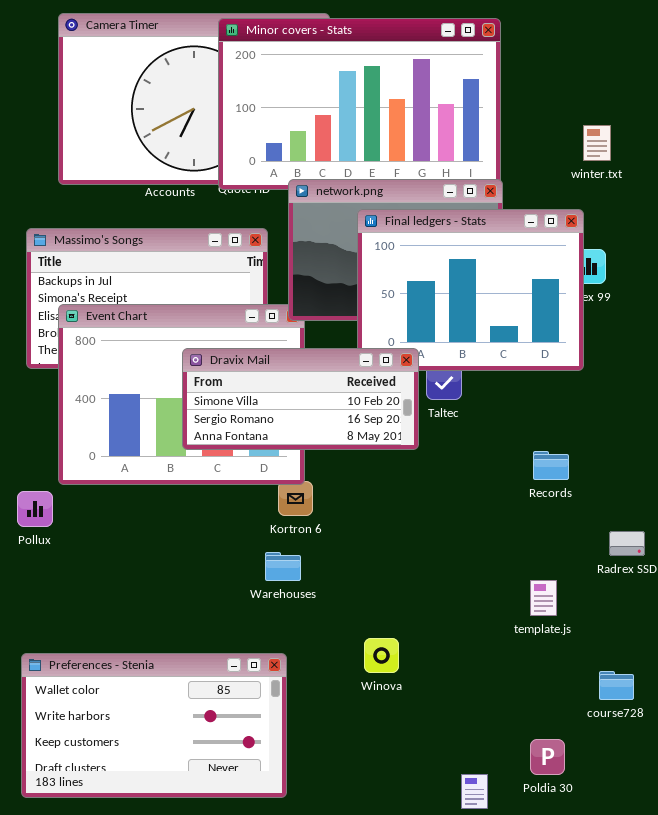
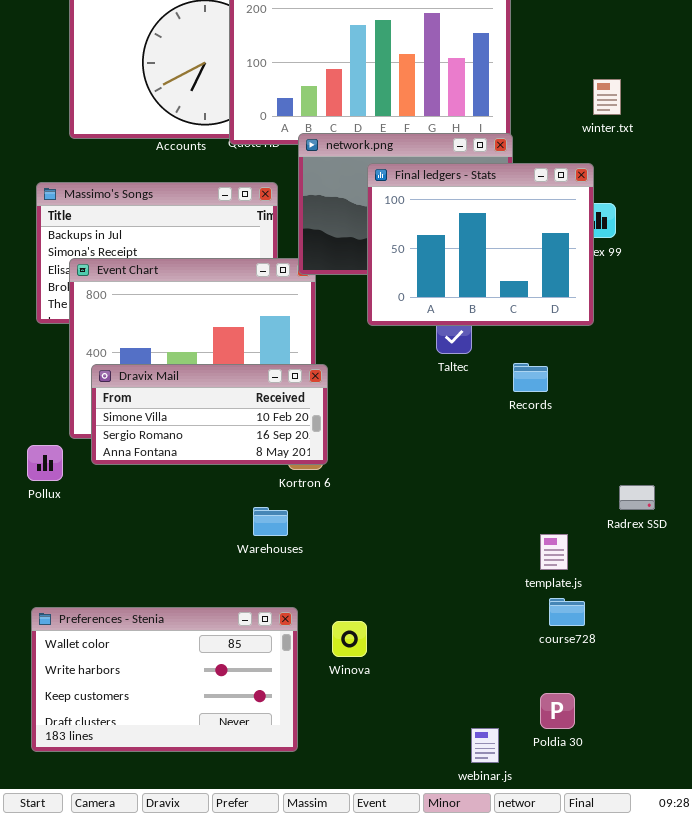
Dravix Mail: [182,348,419,450] -> [91,364,328,465], moved
Records: [533,451,569,480] -> [513,363,548,392], moved
Warehouses: [265,552,301,581] -> [253,507,288,536], moved
Winova: [364,638,399,673] -> [332,621,367,657], moved
course728: [599,671,634,700] -> [549,598,585,626], moved

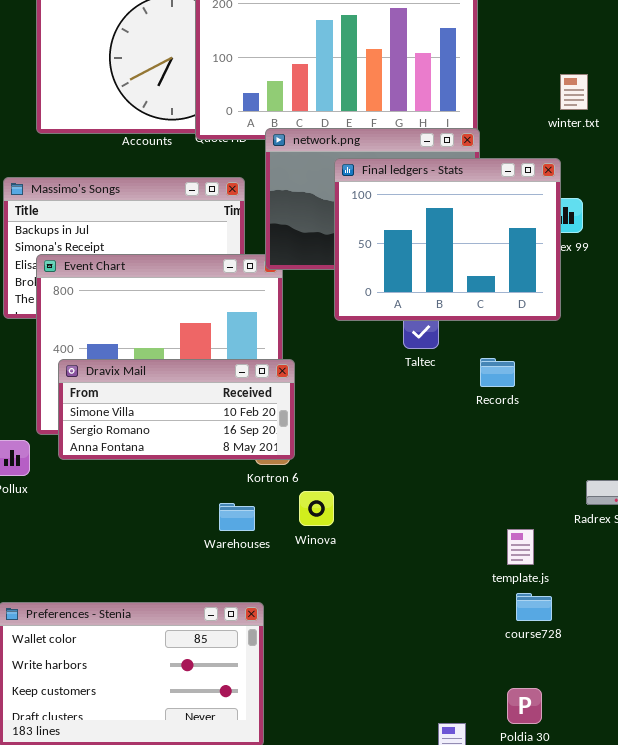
Winova: [332,621,367,657] -> [299,491,334,526], moved

